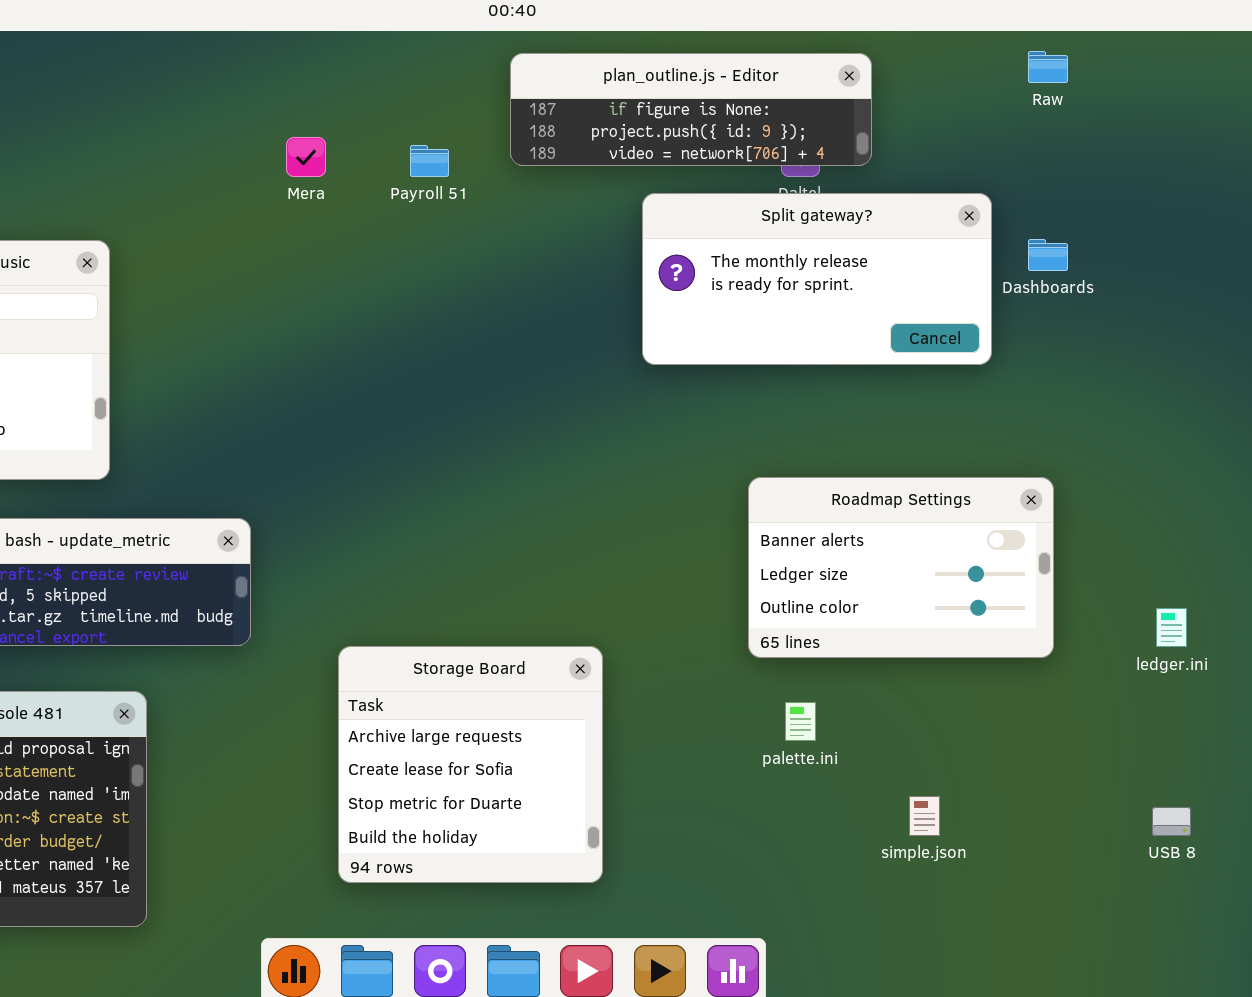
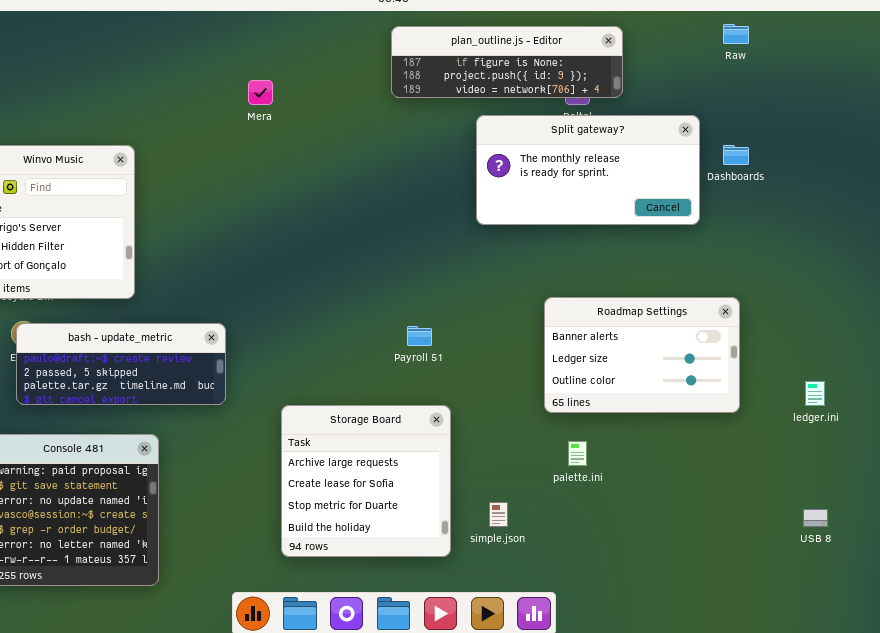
Payroll 51: [410,145,449,177] -> [407,326,432,346], moved
simple.json: [909,796,940,836] -> [489,502,508,527], moved

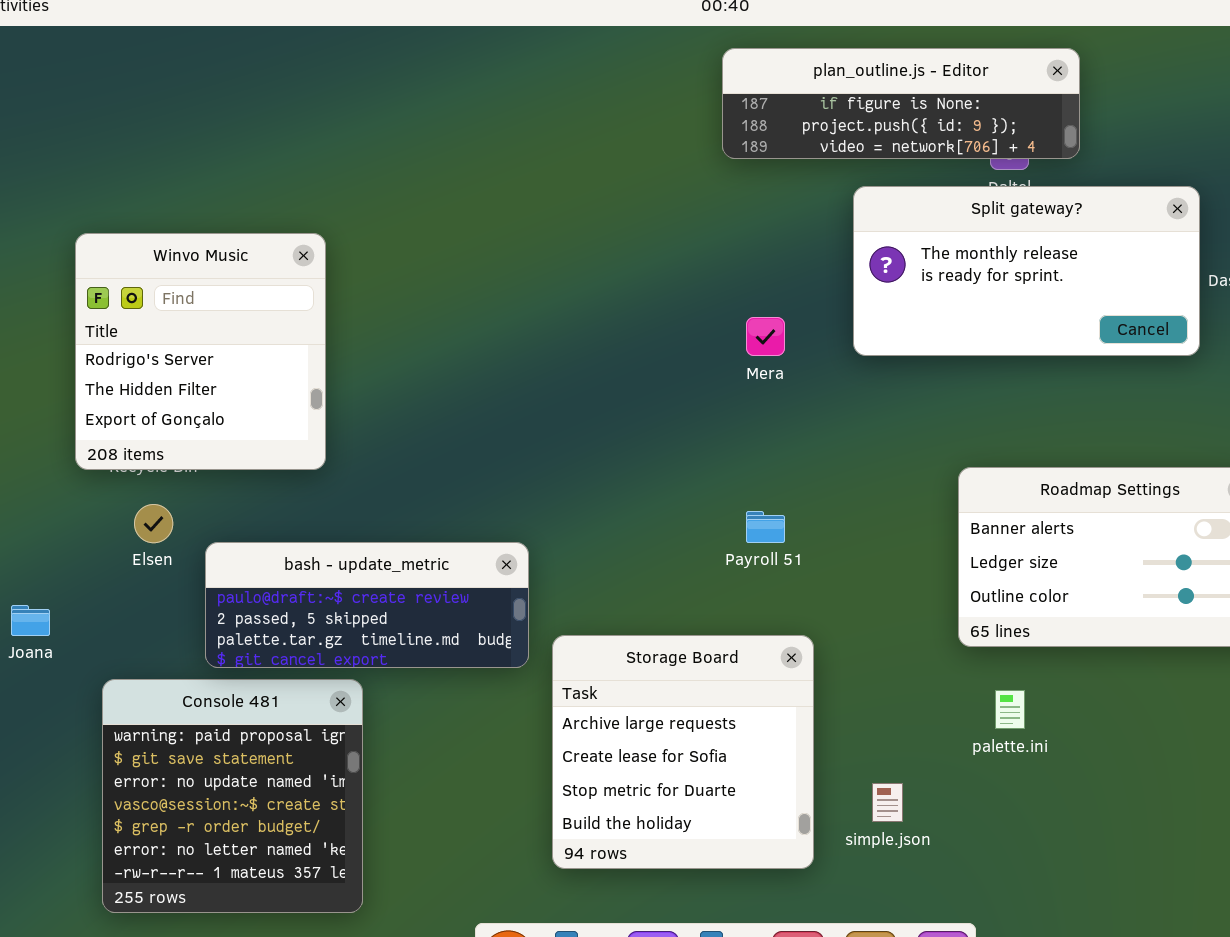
Mera: [248,80,273,105] -> [746,317,785,356], moved
bash - update_metric: [16,323,226,405] -> [205,542,529,668], moved

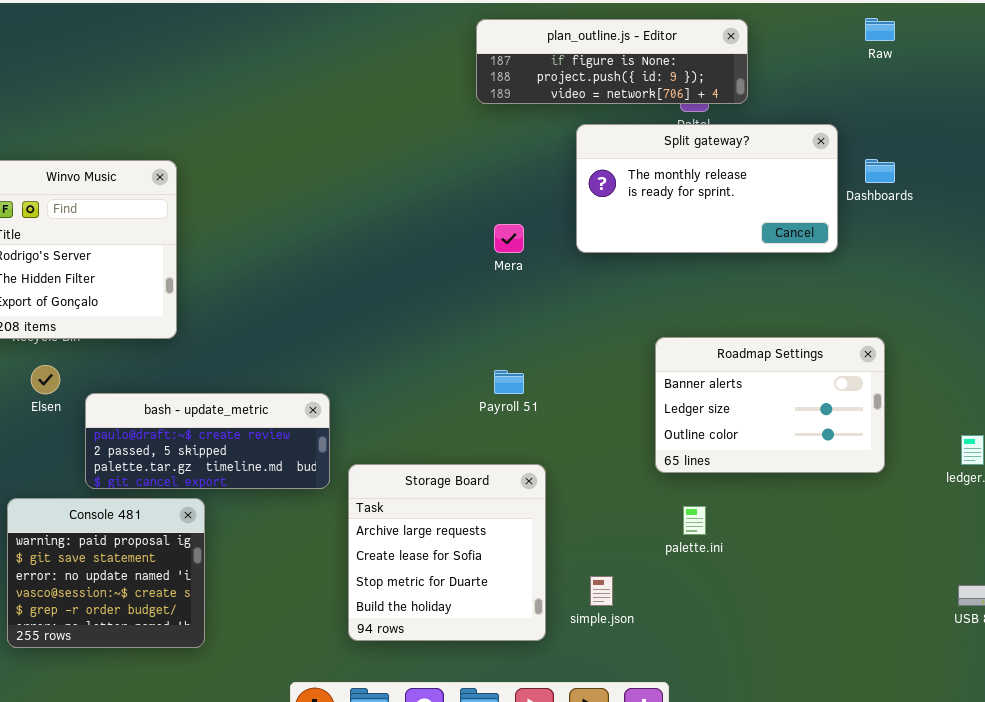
Console 481: [102,679,363,913] -> [7,498,205,648], resized

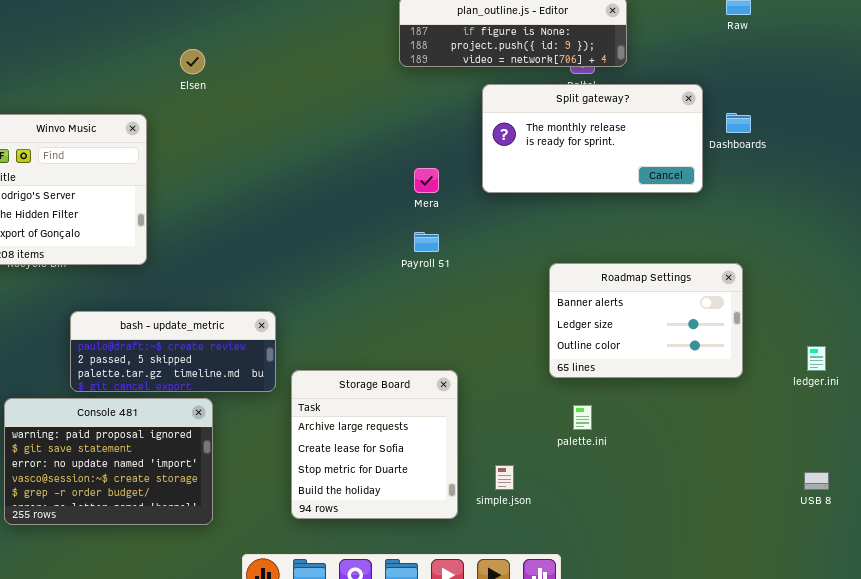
Elsen: [31,365,60,394] -> [180,49,205,74], moved
Payroll 51: [494,370,524,394] -> [414,232,439,252], moved
Console 481: [7,498,205,648] -> [4,398,213,525], resized

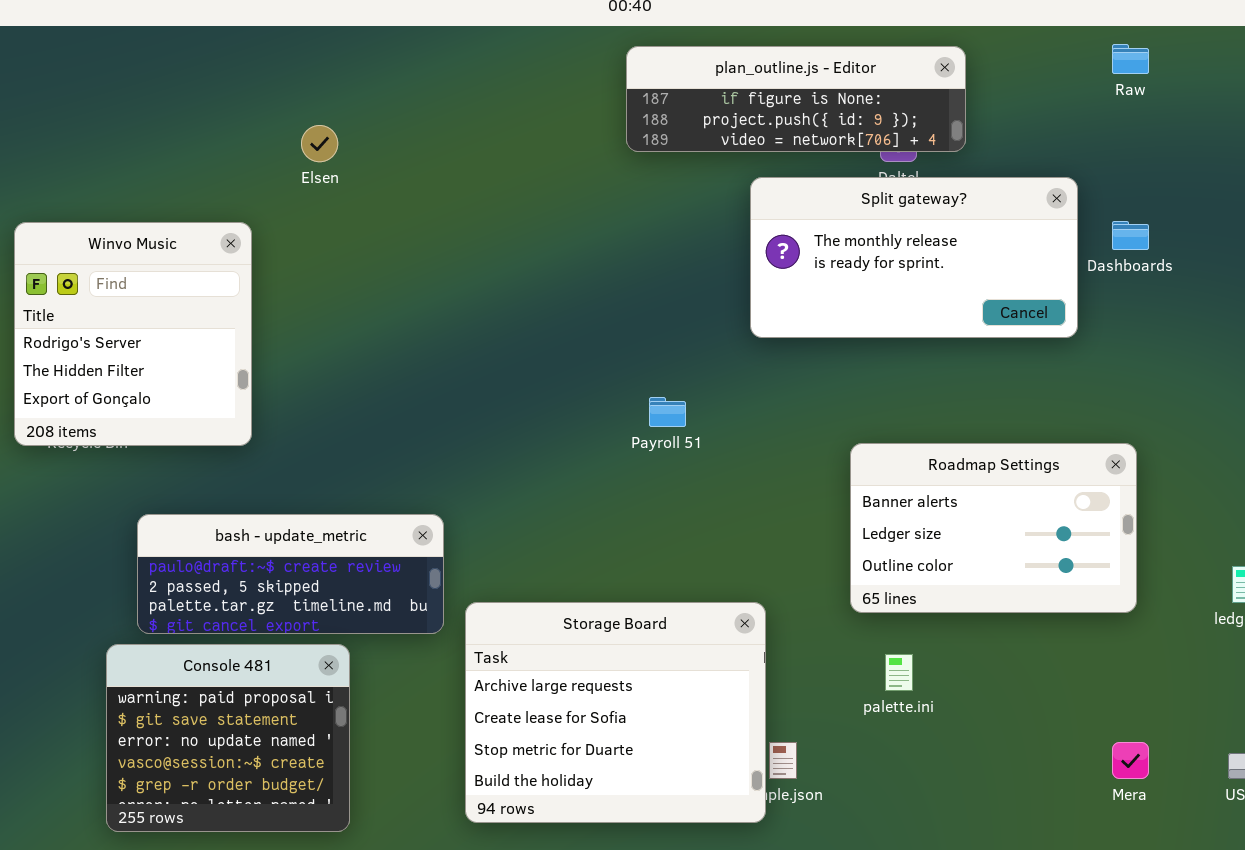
Mera: [414,168,439,193] -> [1112,742,1149,779], moved
Storage Board: [291,370,458,519] -> [465,602,766,823], resized
Console 481: [4,398,213,525] -> [106,644,350,832], resized

